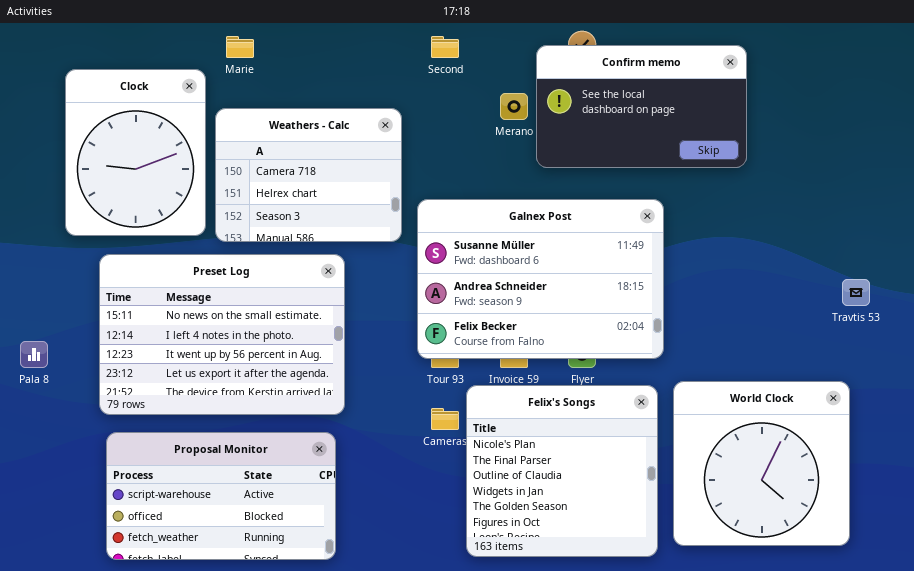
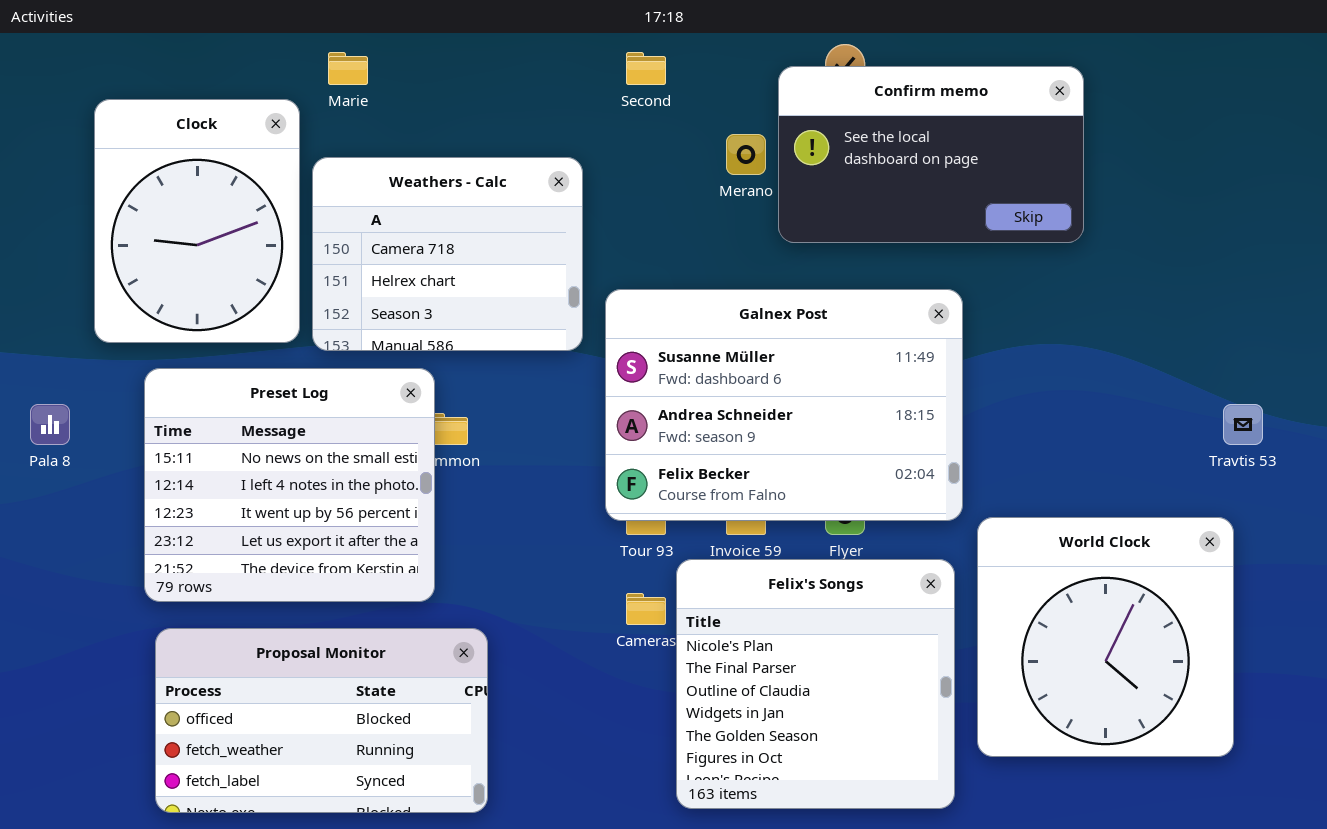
Preset Log: [99,254,345,415] -> [144,368,435,602], resized
Pala 8: [20,341,48,368] -> [30,404,70,445], moved
World Clock: [673,381,850,546] -> [977,517,1234,757], moved
Proposal Monitor: [106,432,336,560] -> [155,628,488,813], scrolled down 1 row

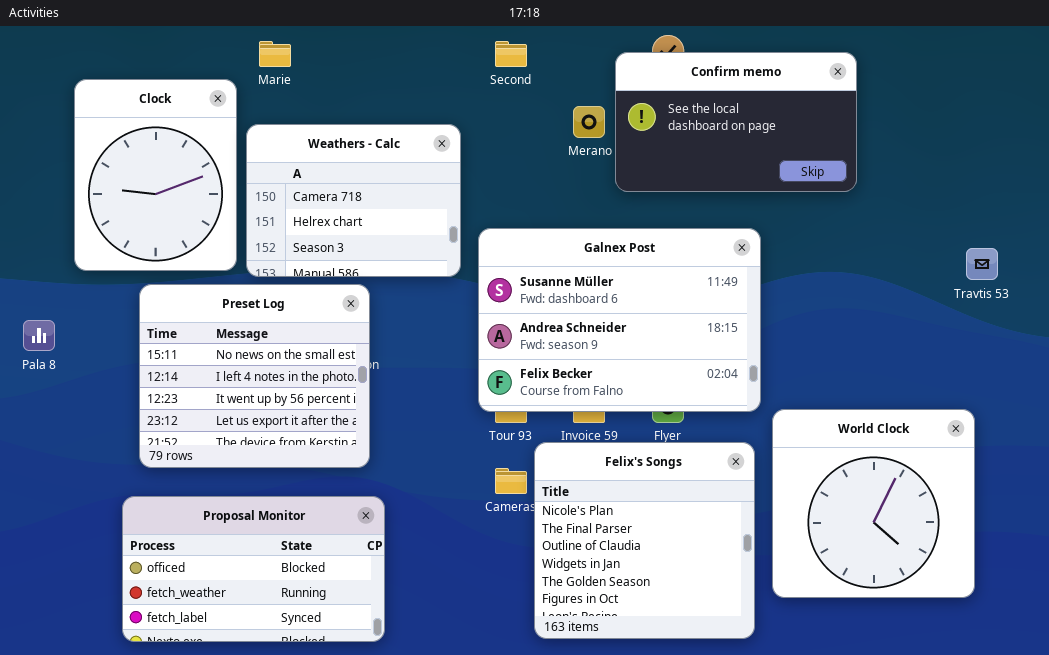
Preset Log: [144,368,435,602] -> [139,284,370,468], moved
Travtis 53: [1223,404,1263,445] -> [966,248,998,280], moved

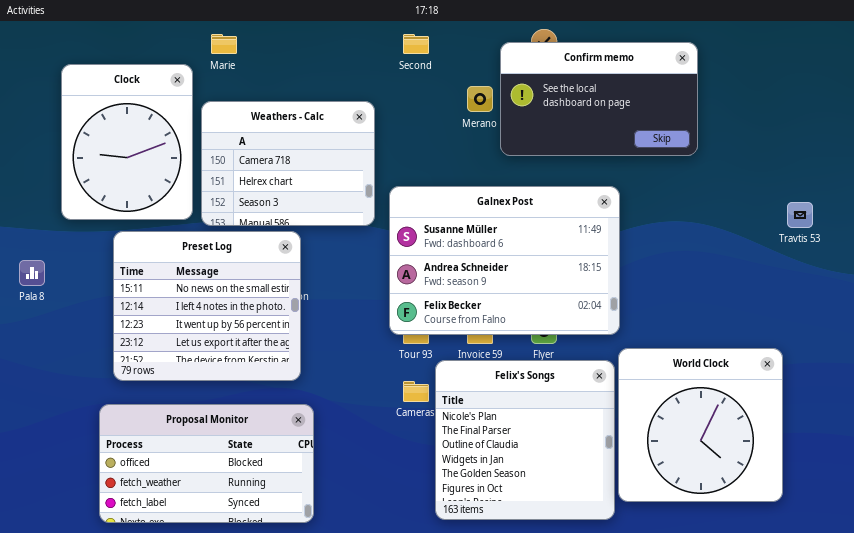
World Clock: [772,409,975,598] -> [618,348,783,502], moved

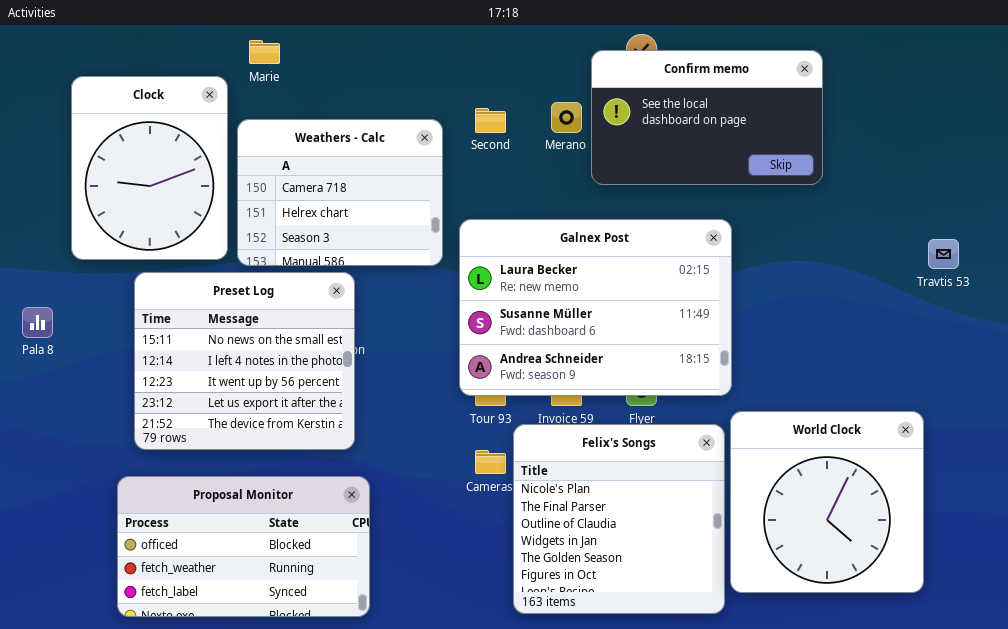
Second: [403,34,429,54] -> [475,108,506,133], moved
Galnex Post: [389,186,620,335] -> [459,219,732,396], scrolled up 1 row

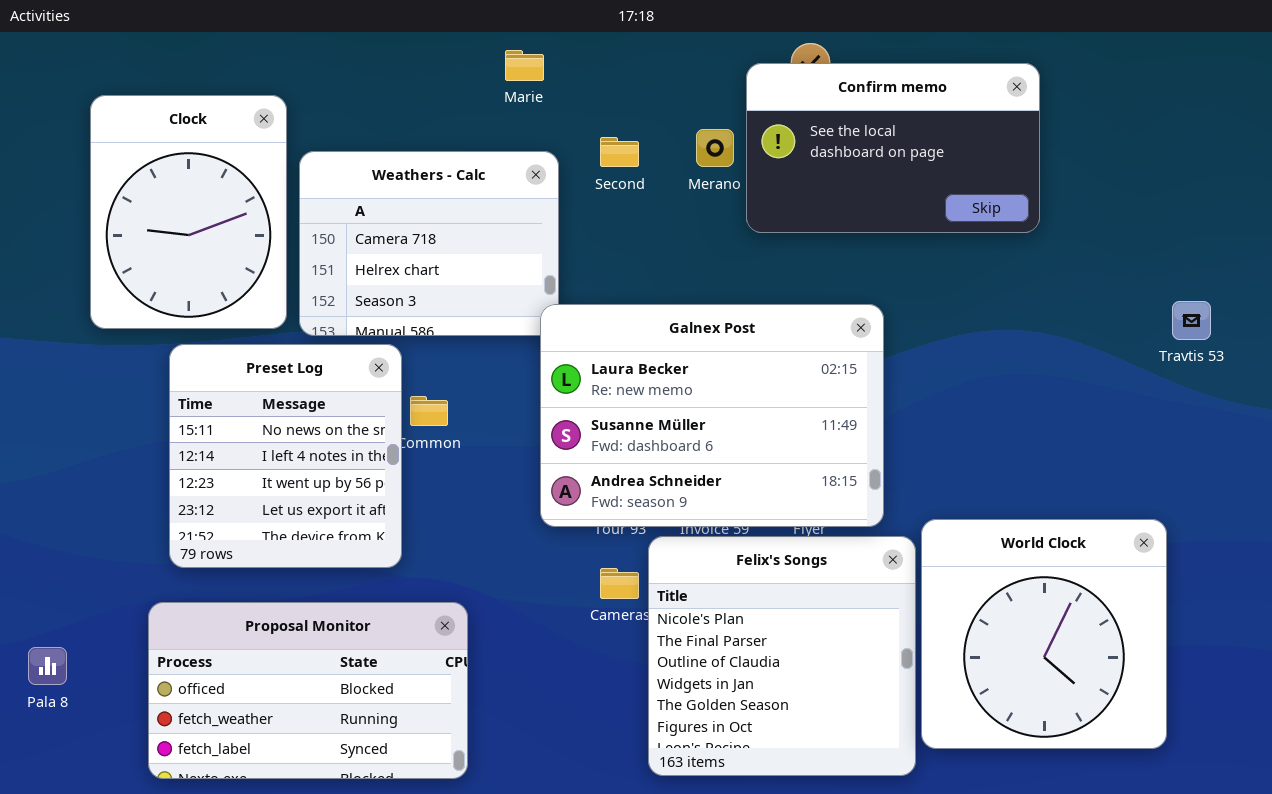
Marie: [249,40,280,64] -> [505,50,544,81], moved
Galnex Post: [459,219,732,396] -> [540,304,884,527], moved
Preset Log: [134,272,355,450] -> [169,344,402,568], resized
Pala 8: [22,307,53,338] -> [28,647,67,685], moved

